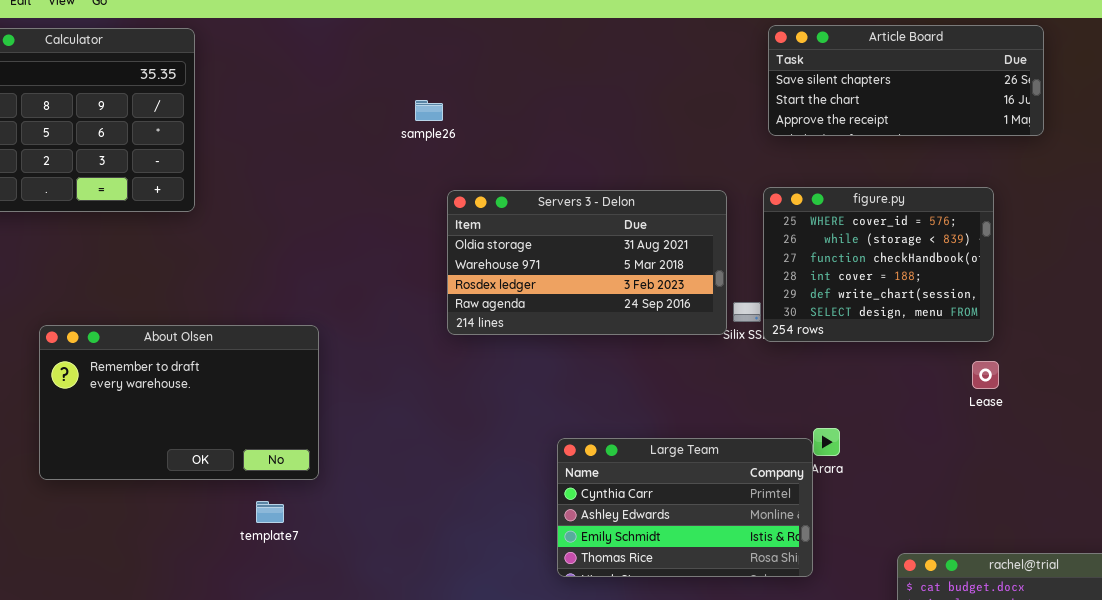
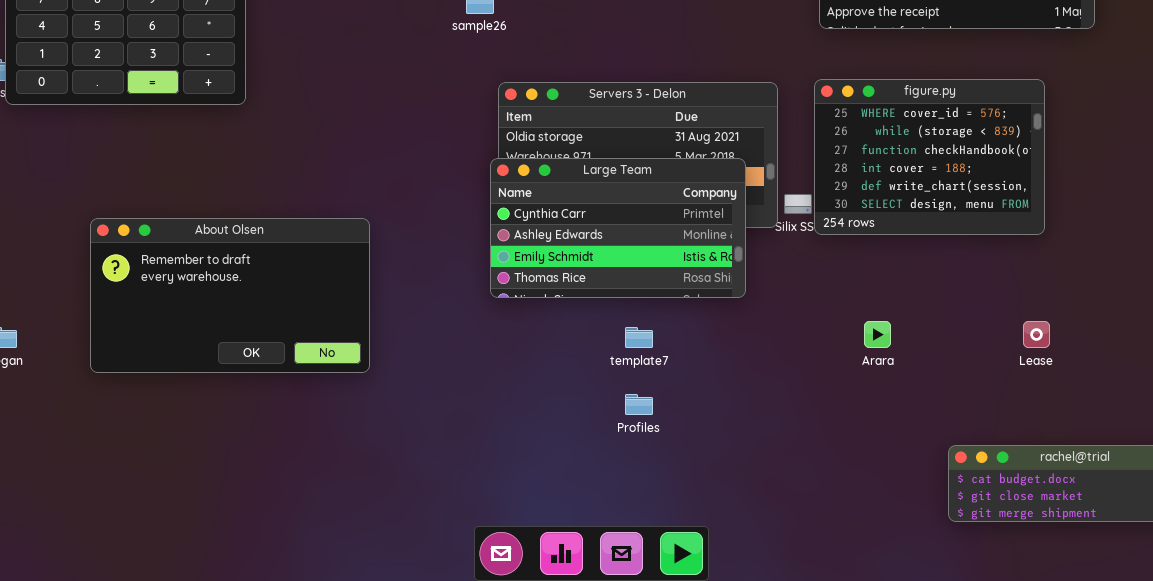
Lease: [972,361,999,389] -> [1023,321,1050,348], moved
Large Team: [557,438,813,577] -> [490,158,746,298], moved
template7: [256,501,284,523] -> [625,327,653,348], moved

